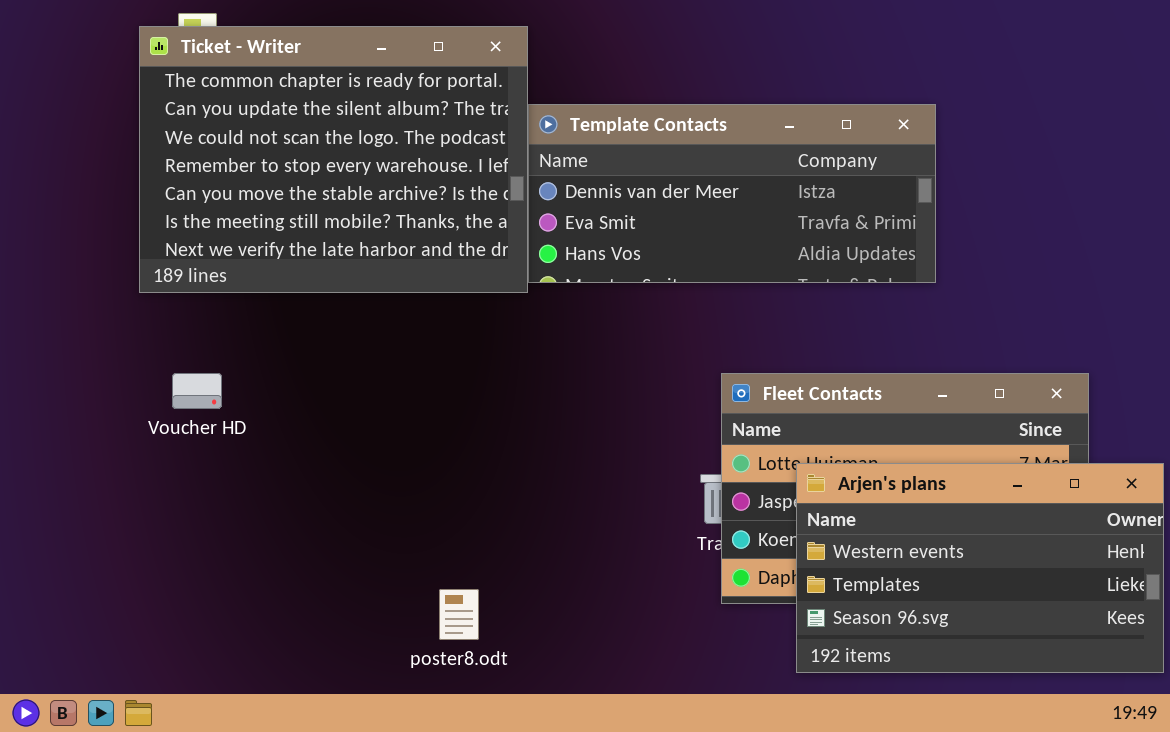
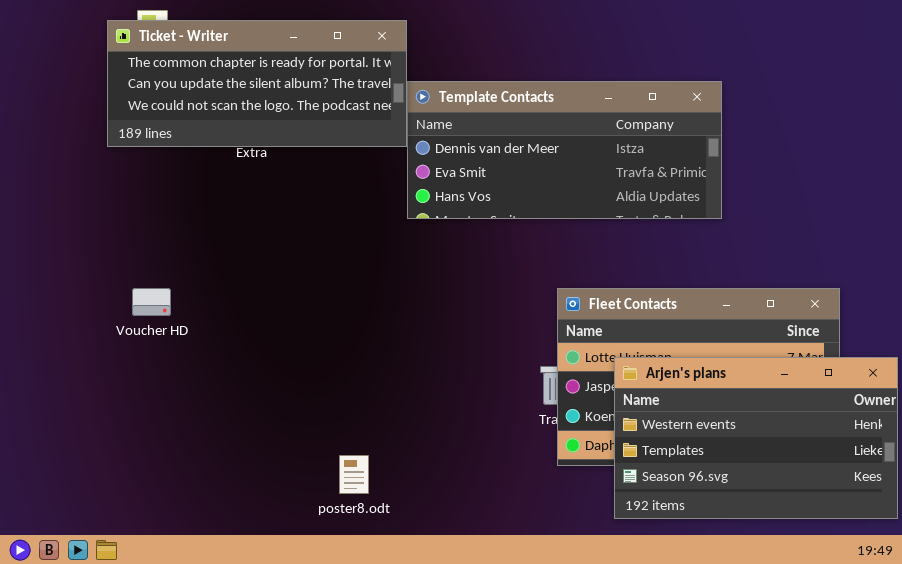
Ticket - Writer: [139,26,528,293] -> [107,20,407,147], resized

